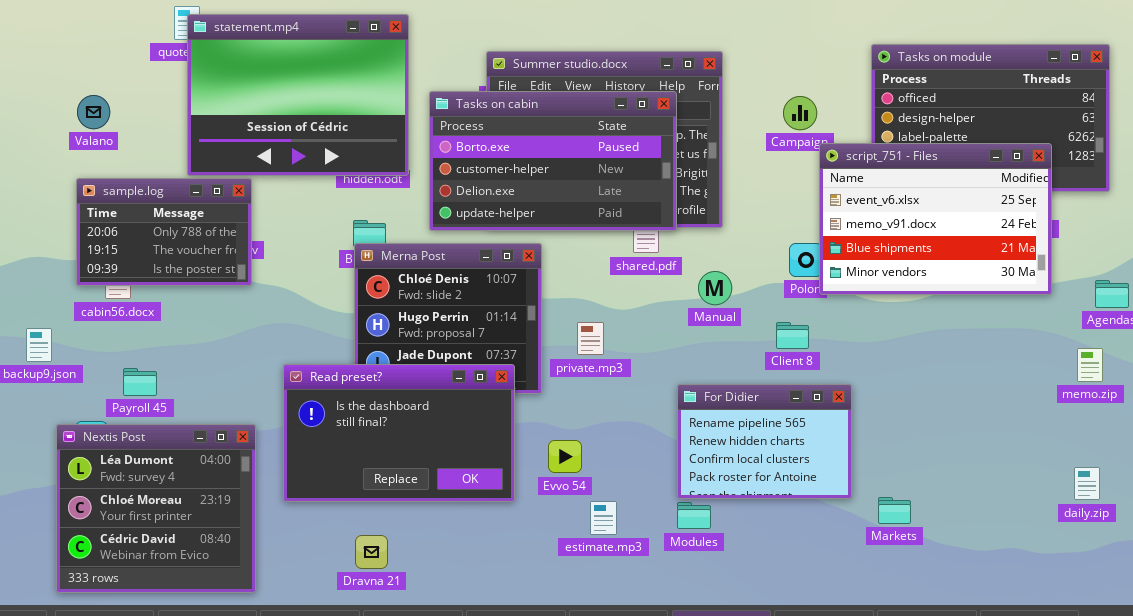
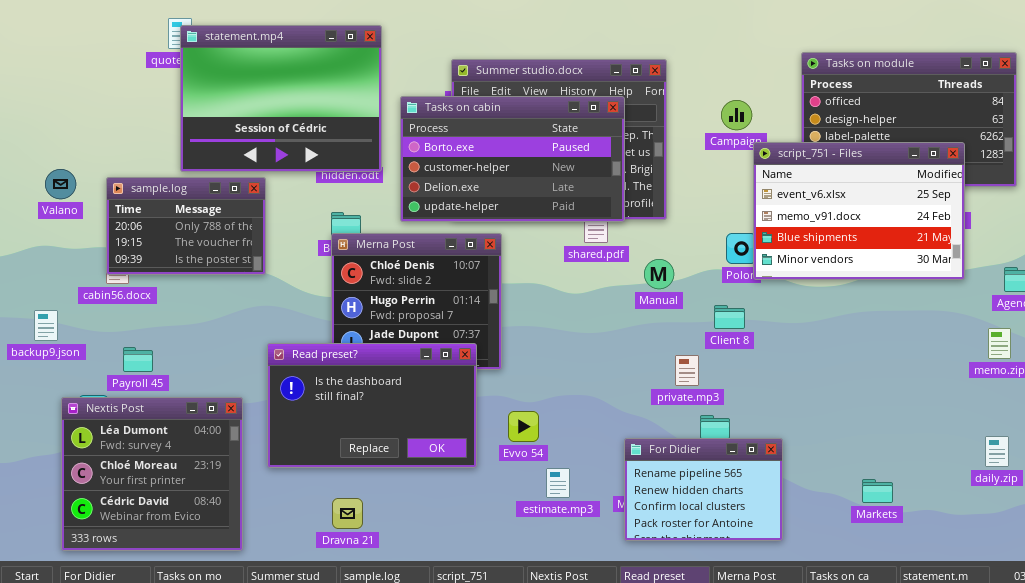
Valano: [77,95,110,129] -> [45,169,76,199], moved
sample.log: [76,178,252,286] -> [106,177,266,275], moved
private.mp3: [577,322,604,355] -> [675,355,699,386], moved
For Didier: [677,384,852,499] -> [624,438,783,541], moved
Markets: [878,497,911,524] -> [862,479,893,503], moved

